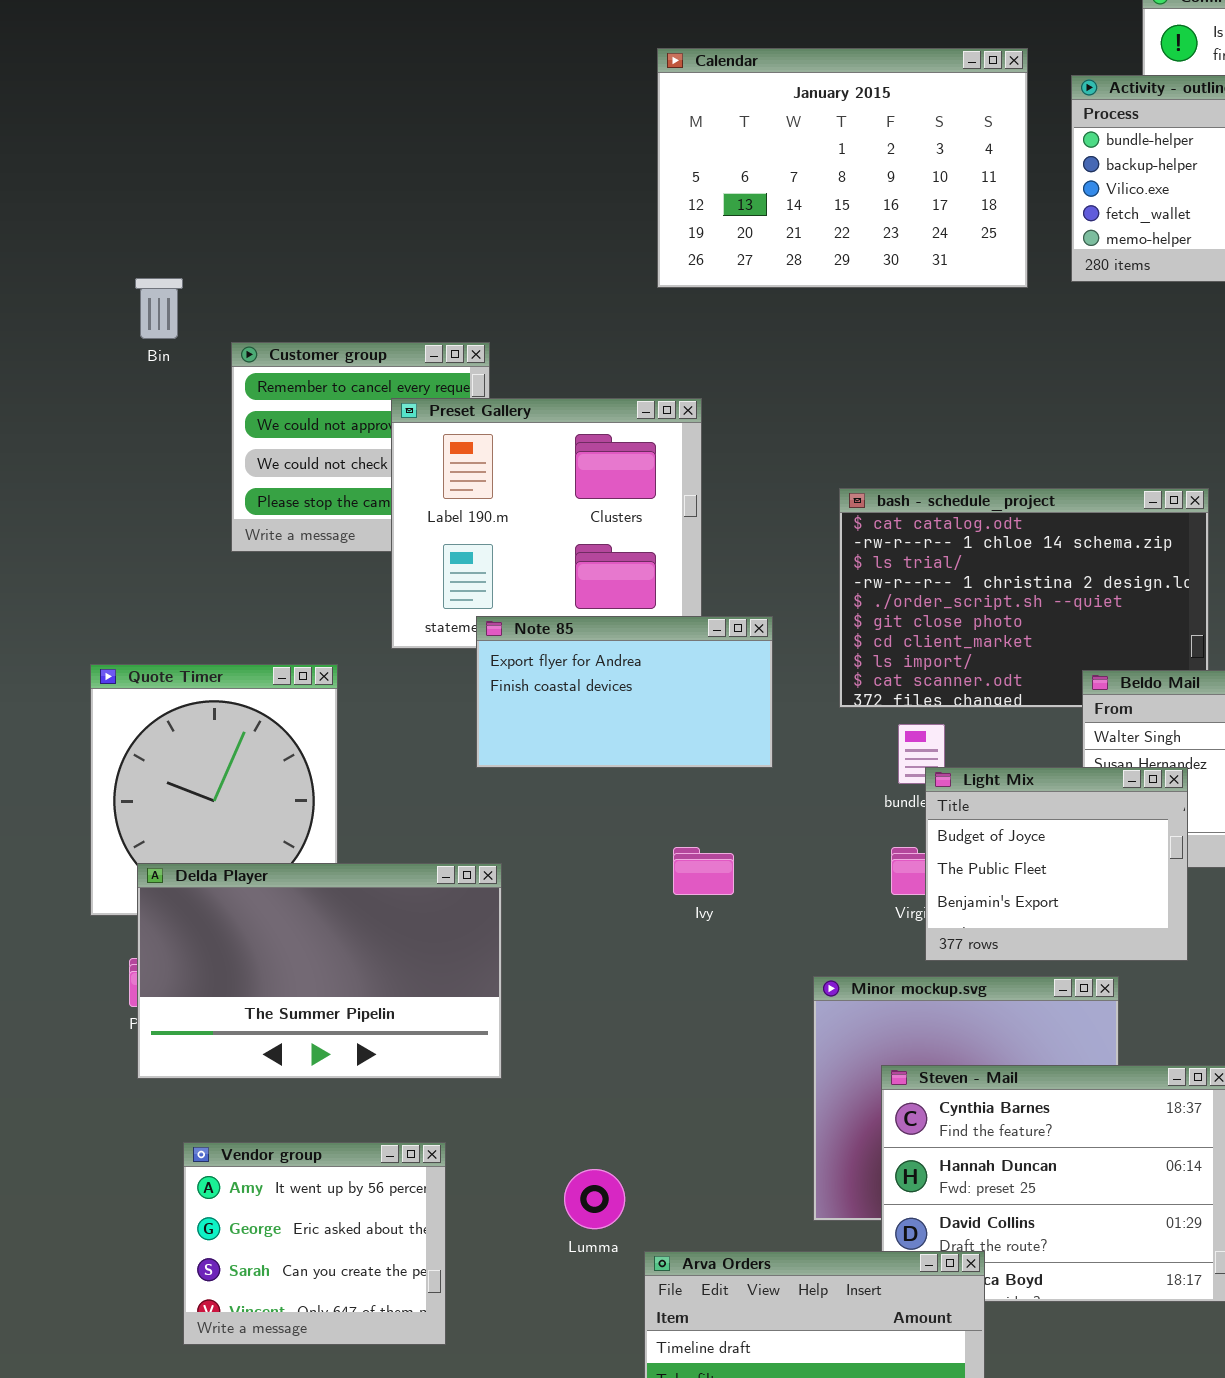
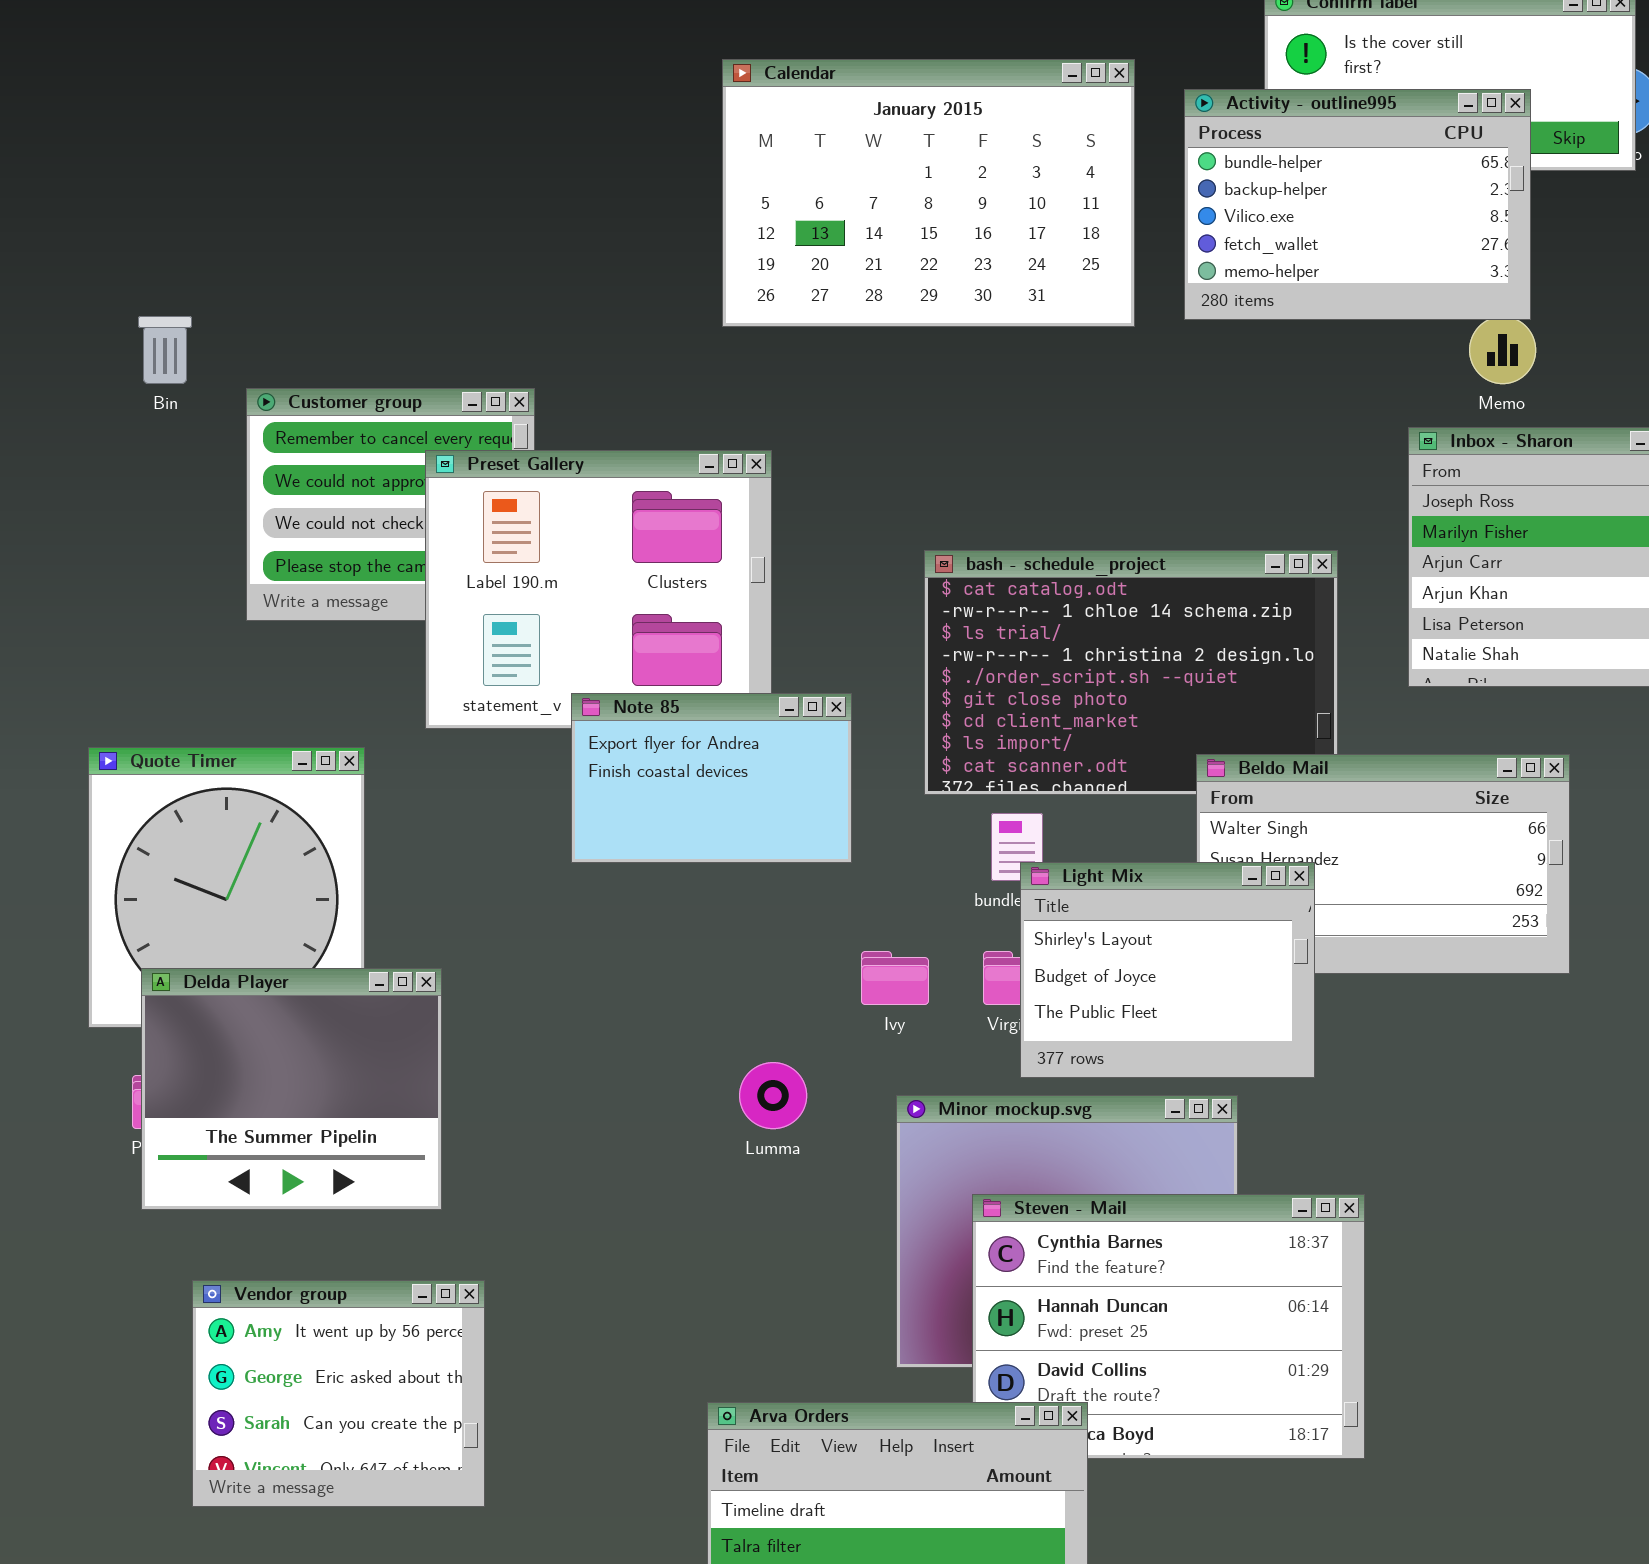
Note 85: [476,616,773,768] -> [571,693,852,863], resized
Light Mix: [925,767,1188,961] -> [1020,862,1315,1078], scrolled up 1 row
Ivy: [673,847,734,895] -> [861,951,929,1005], moved
Delda Player: [137,863,502,1079] -> [141,968,442,1210], resized
Lumma: [564,1169,625,1229] -> [739,1062,807,1129], moved

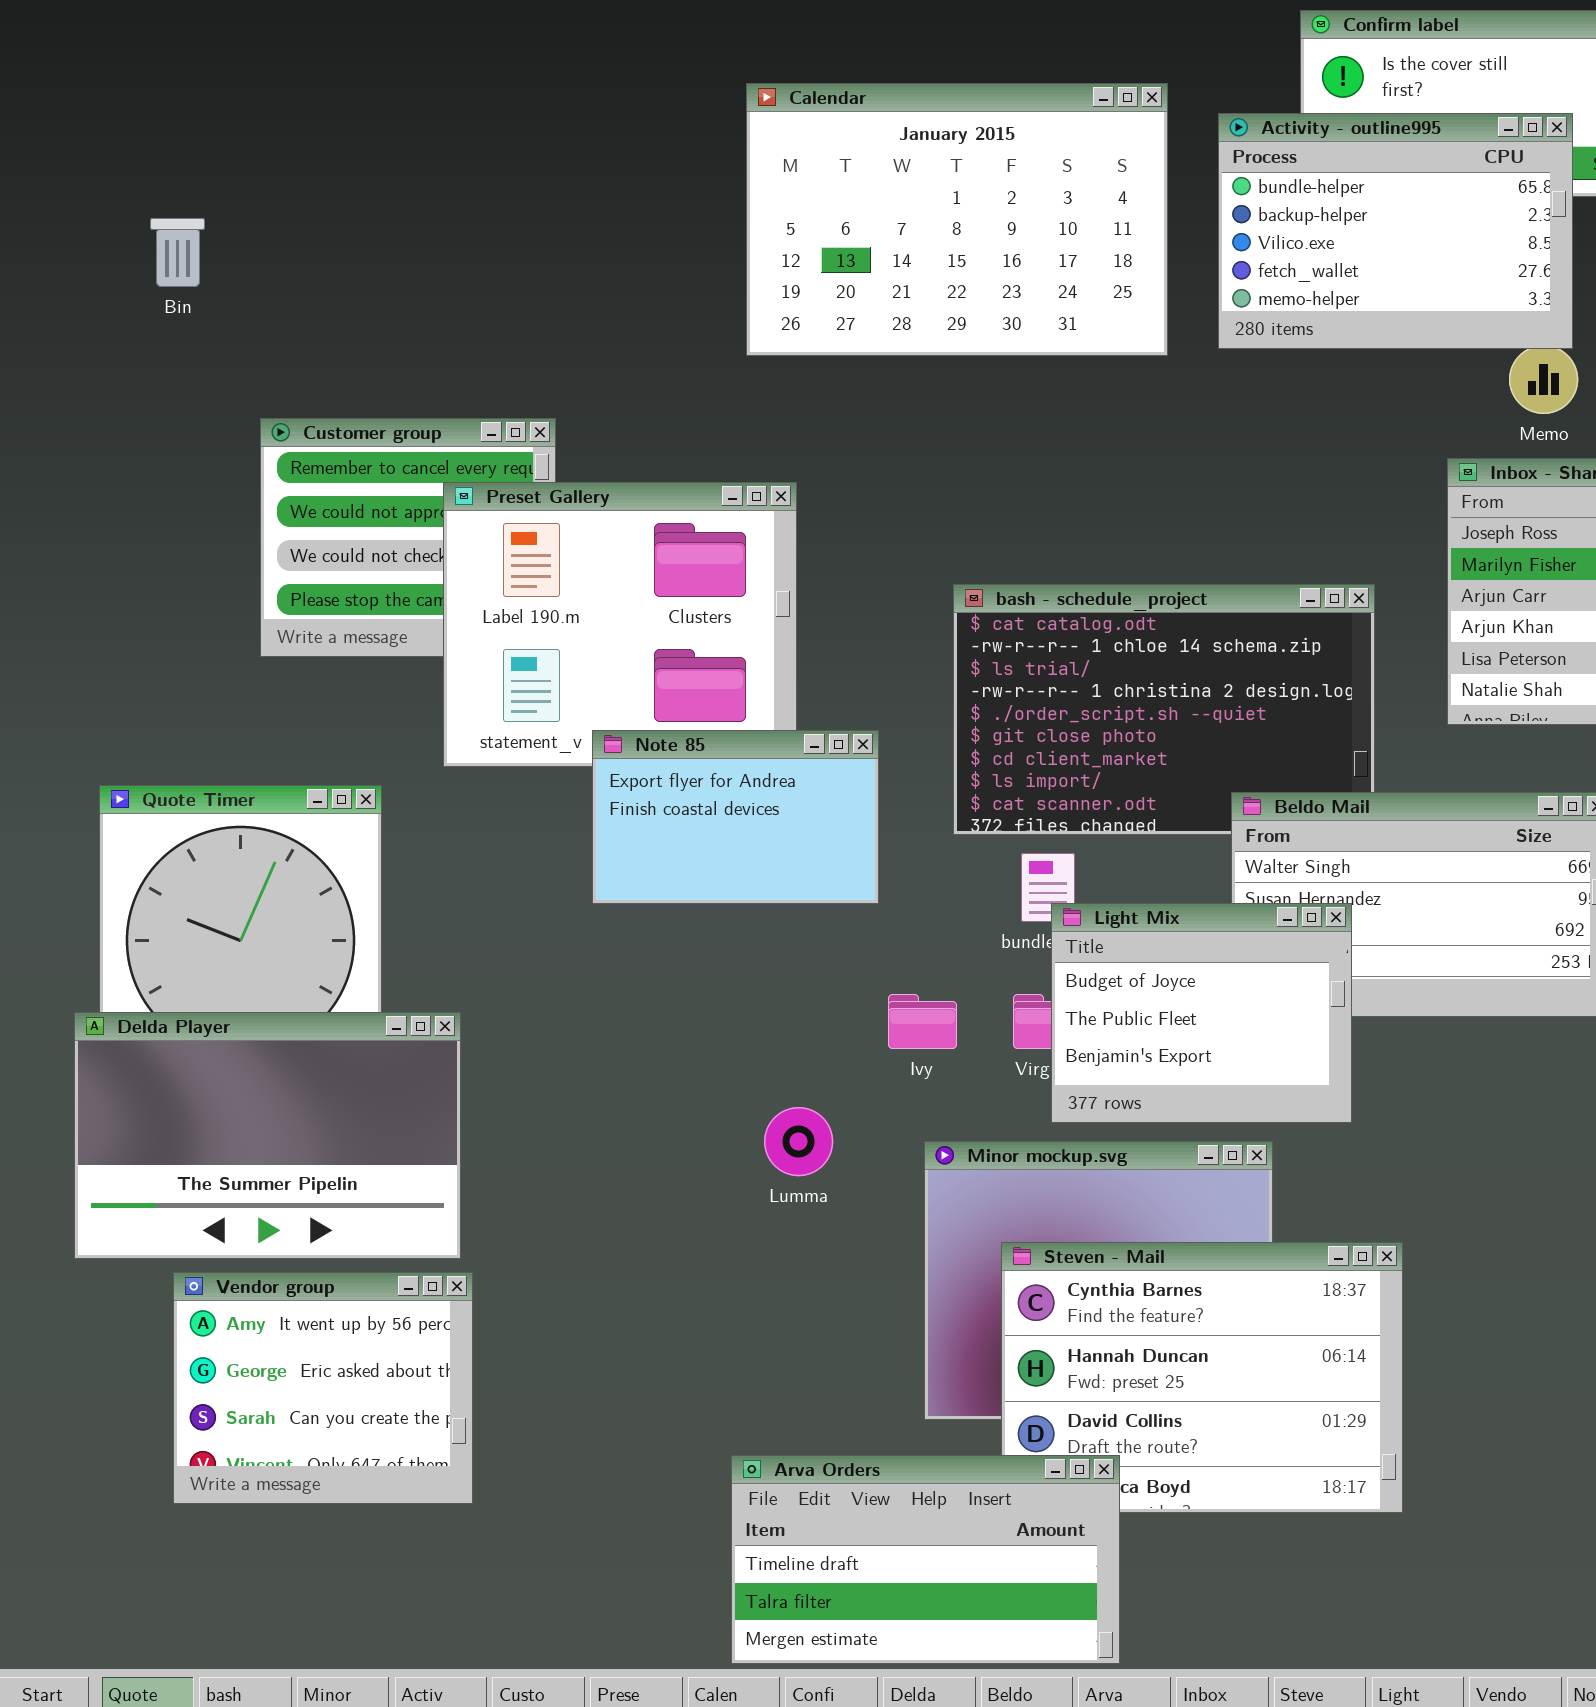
Bin: [138,316,192,384] -> [150,218,205,287], moved
Light Mix: [1020,862,1315,1078] -> [1051,903,1352,1123], scrolled down 1 row
Delda Player: [141,968,442,1210] -> [74,1012,461,1259], resized
Vendor group: [192,1280,485,1507] -> [173,1272,473,1504], moved

